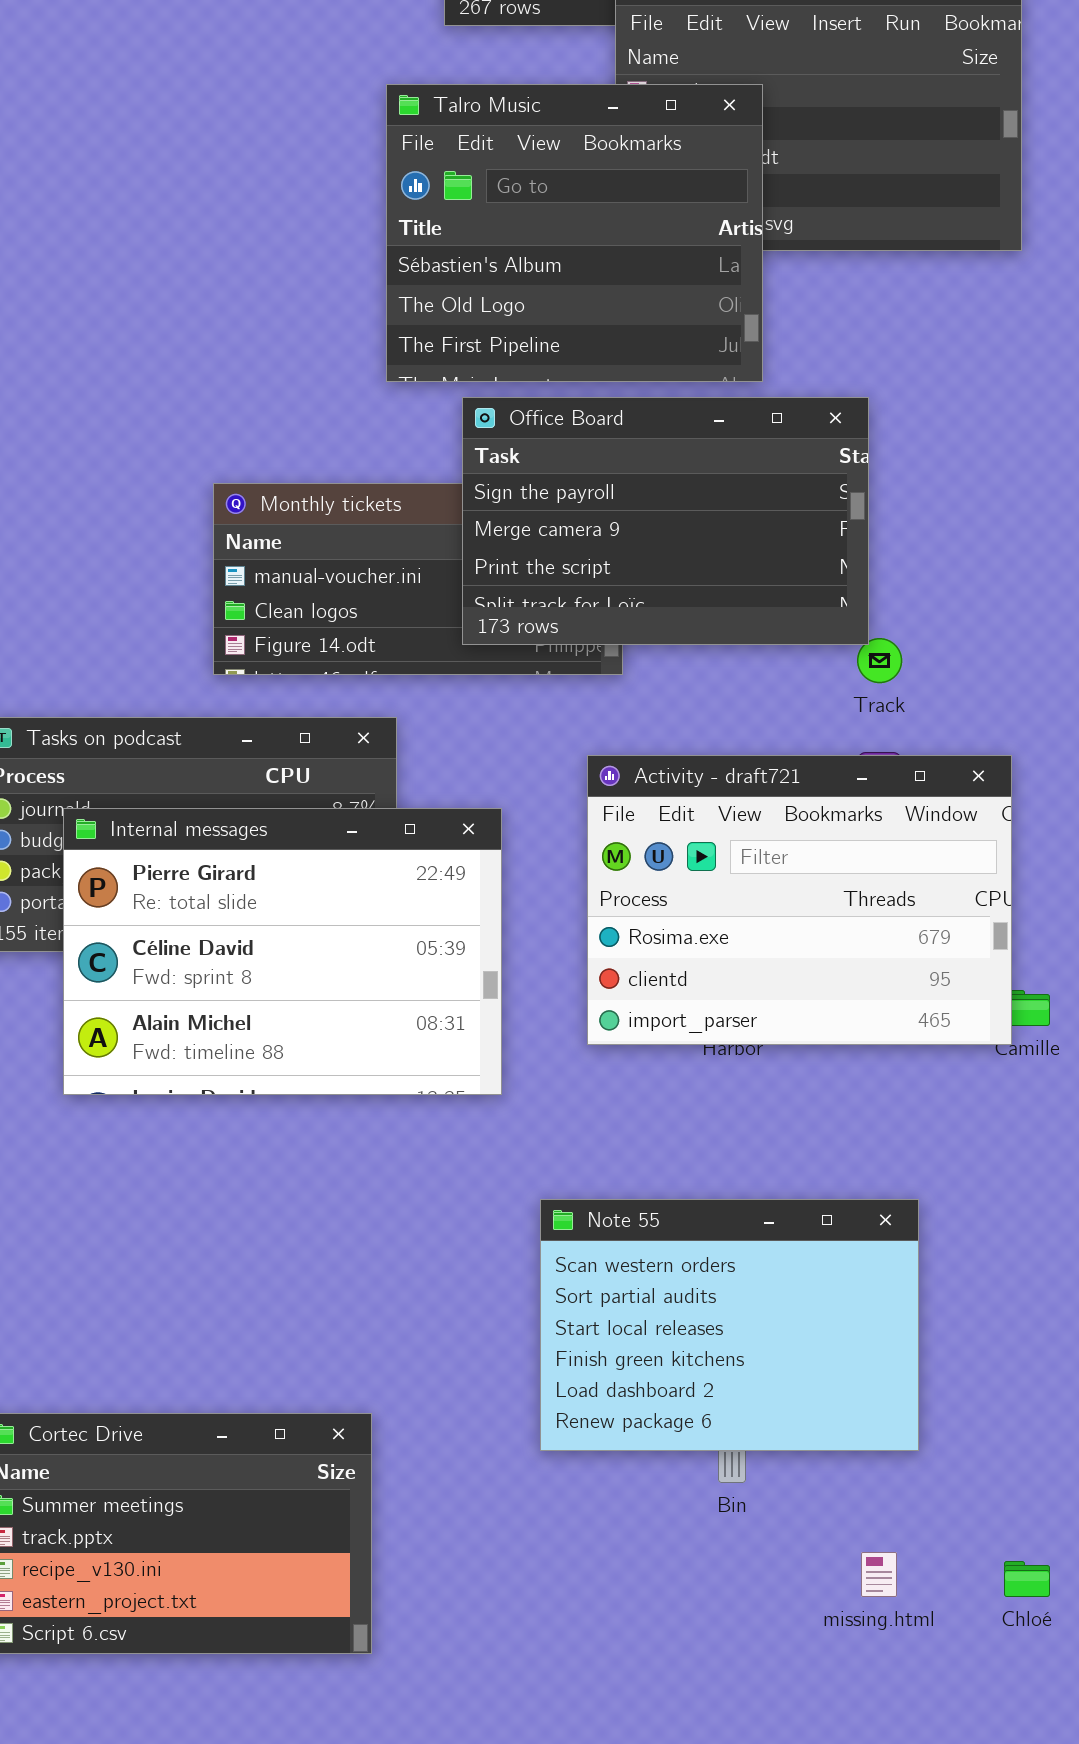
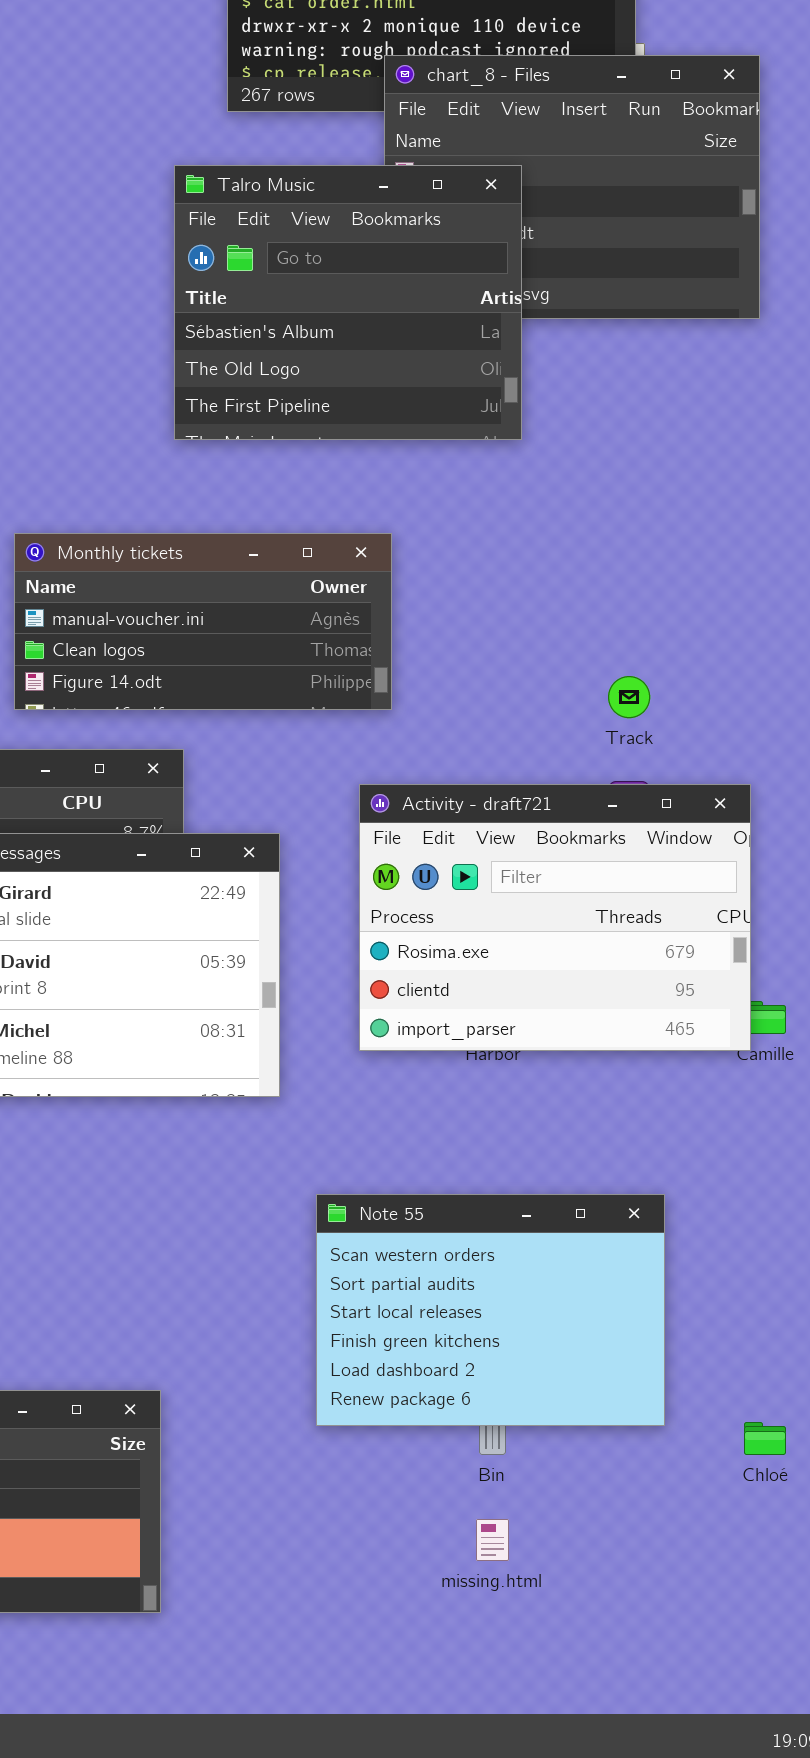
Office Board: [462,397,869,645] -> none, closed
missing.html: [861,1552,897,1597] -> [476,1519,509,1561], moved
Chloé: [1004,1561,1050,1597] -> [744,1422,786,1455], moved

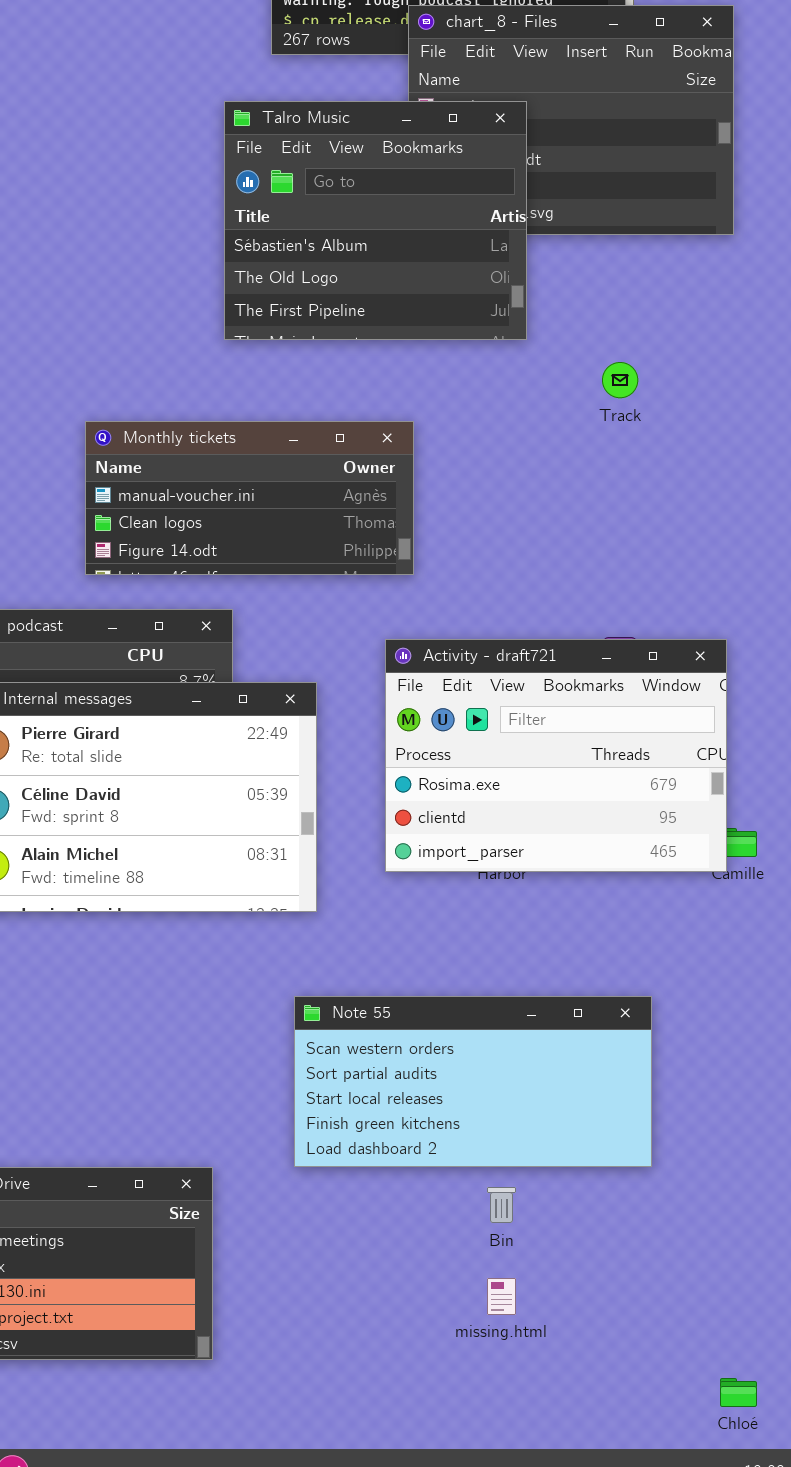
Track: [608,676,650,718] -> [602,362,638,398], moved
Note 55: [316,1194,665,1426] -> [294,996,652,1167], resized
Chloé: [744,1422,786,1455] -> [720,1378,757,1407], moved

